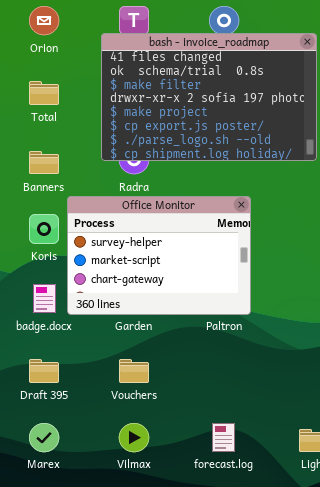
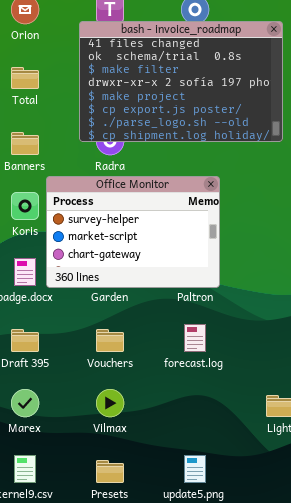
forecast.log: [212,423,235,452] -> [184,324,206,352], moved

